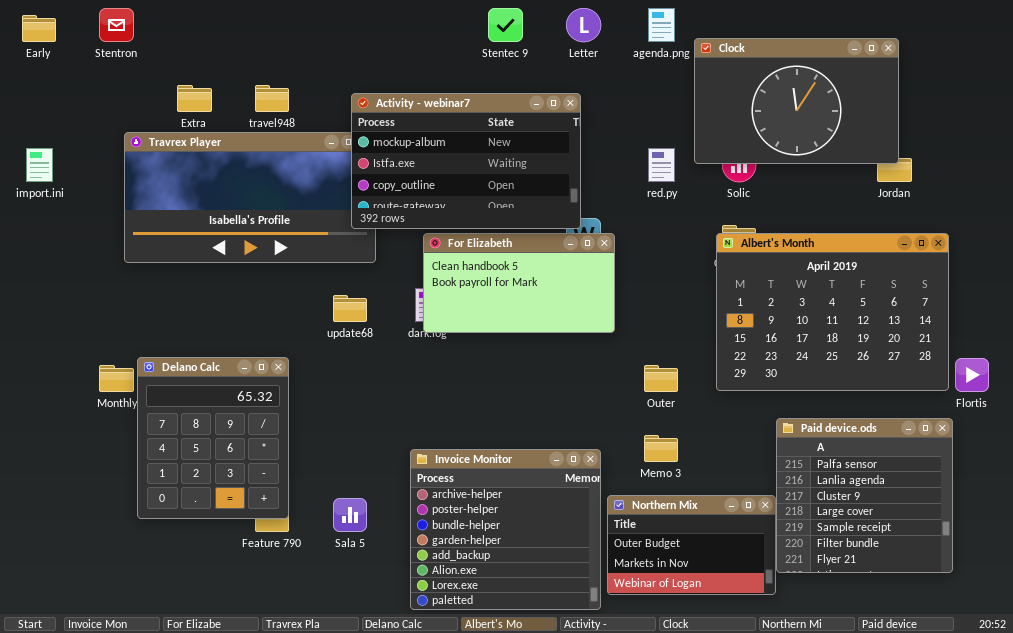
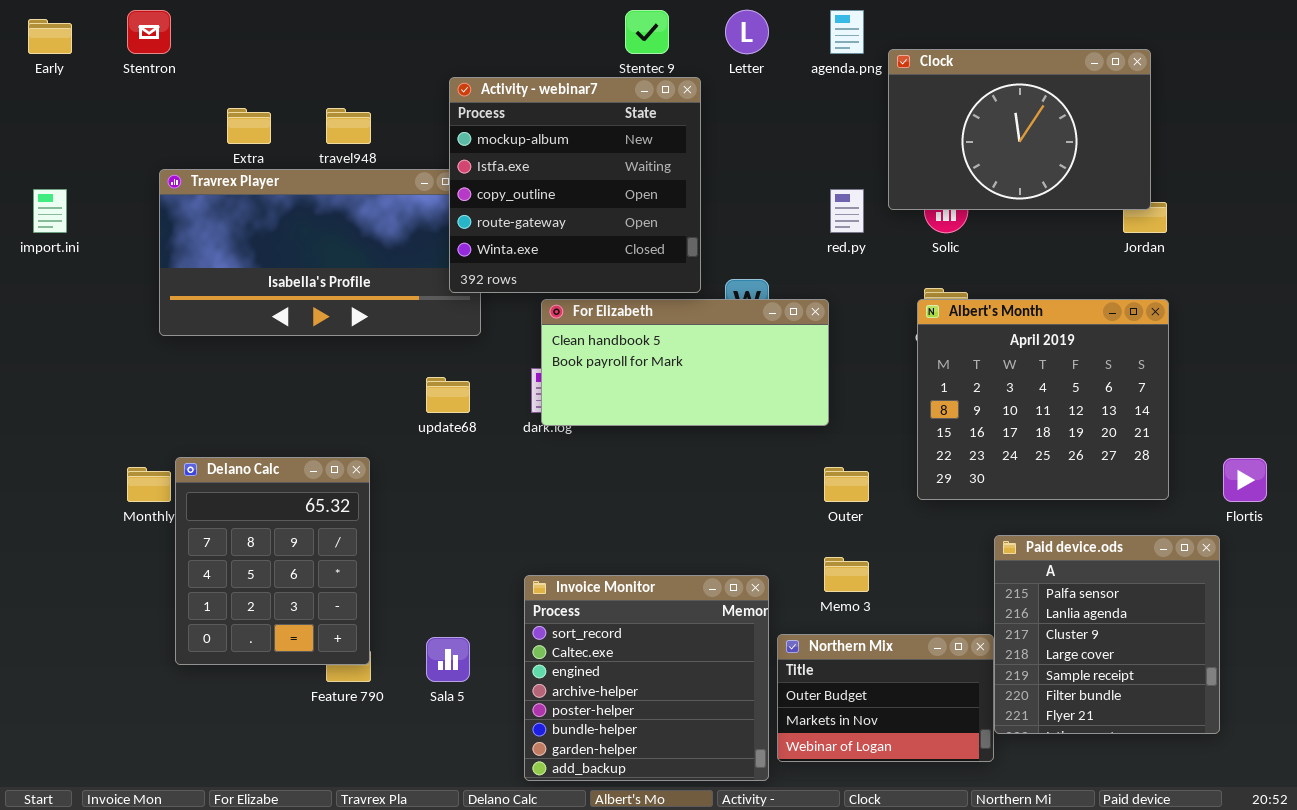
Activity - webinar7: [351,93,581,229] -> [449,77,701,293], resized
For Elizabeth: [423,233,615,333] -> [541,299,829,426], resized
Albert's Month: [716,233,949,391] -> [917,299,1169,500], resized
Invoice Monitor: [410,449,601,610] -> [524,575,769,781], scrolled up 3 rows

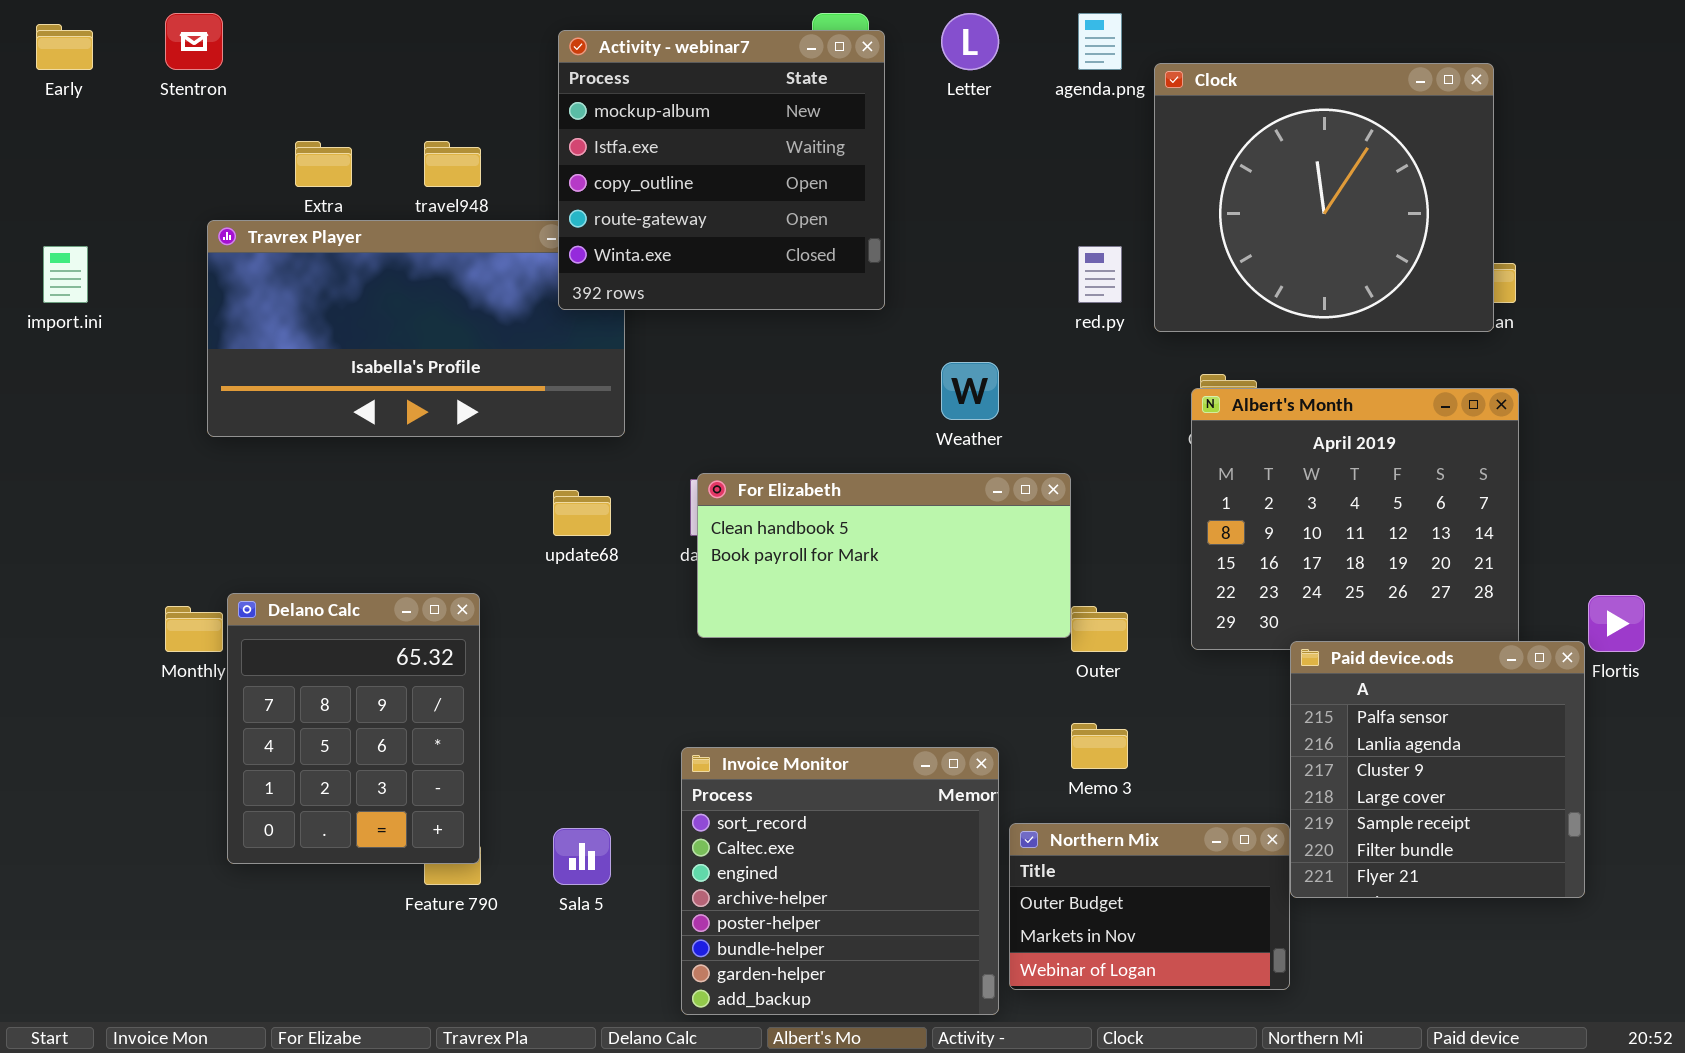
Clock: [888,49,1151,210] -> [1154,63,1494,332], resized
Activity - webinar7: [449,77,701,293] -> [558,30,885,310], moved
For Elizabeth: [541,299,829,426] -> [697,473,1071,638], moved
Paid device.ods: [994,535,1220,734] -> [1290,641,1585,898], moved

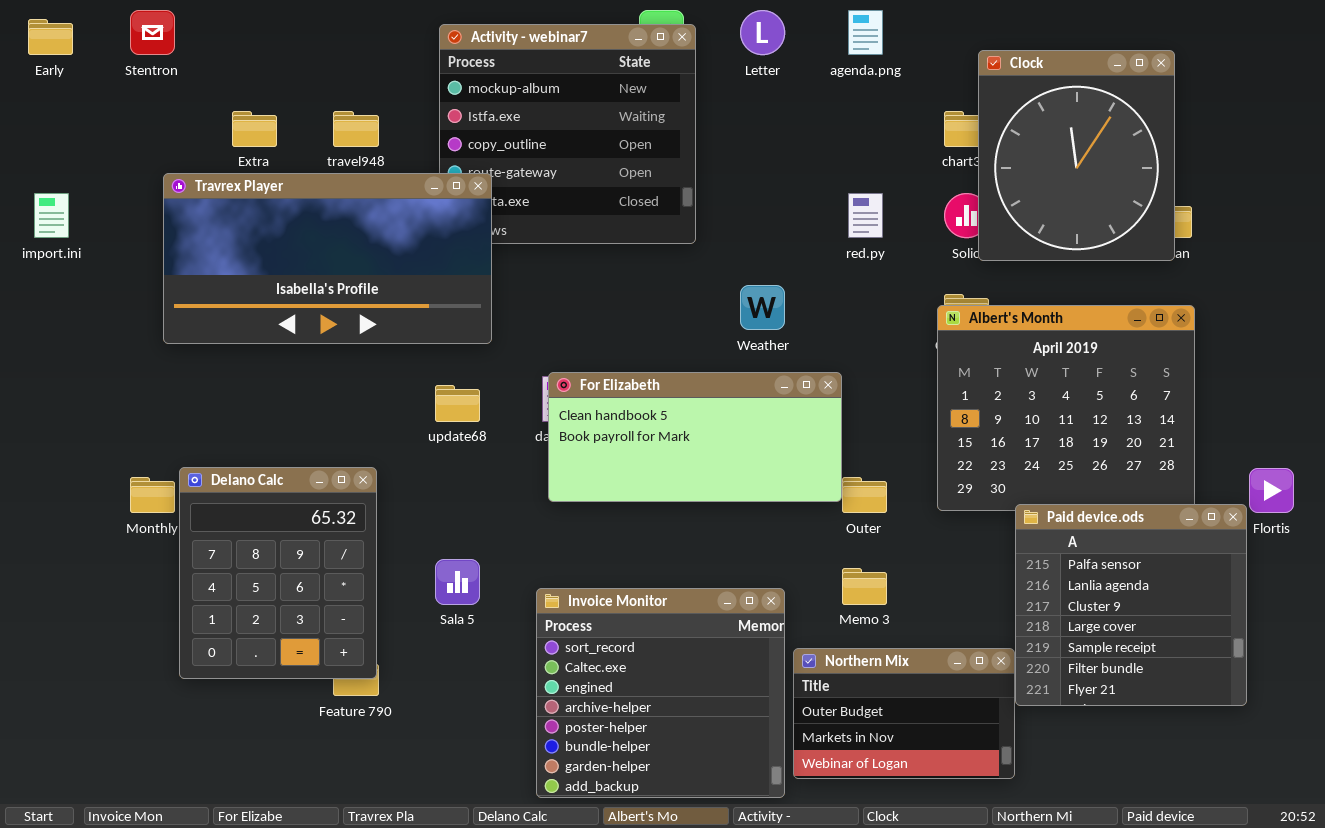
Clock: [1154,63,1494,332] -> [978,50,1175,261], resized
Travrex Player: [207,220,625,437] -> [163,173,492,344], raised
Sala 5: [553,828,611,885] -> [435,559,480,605], moved

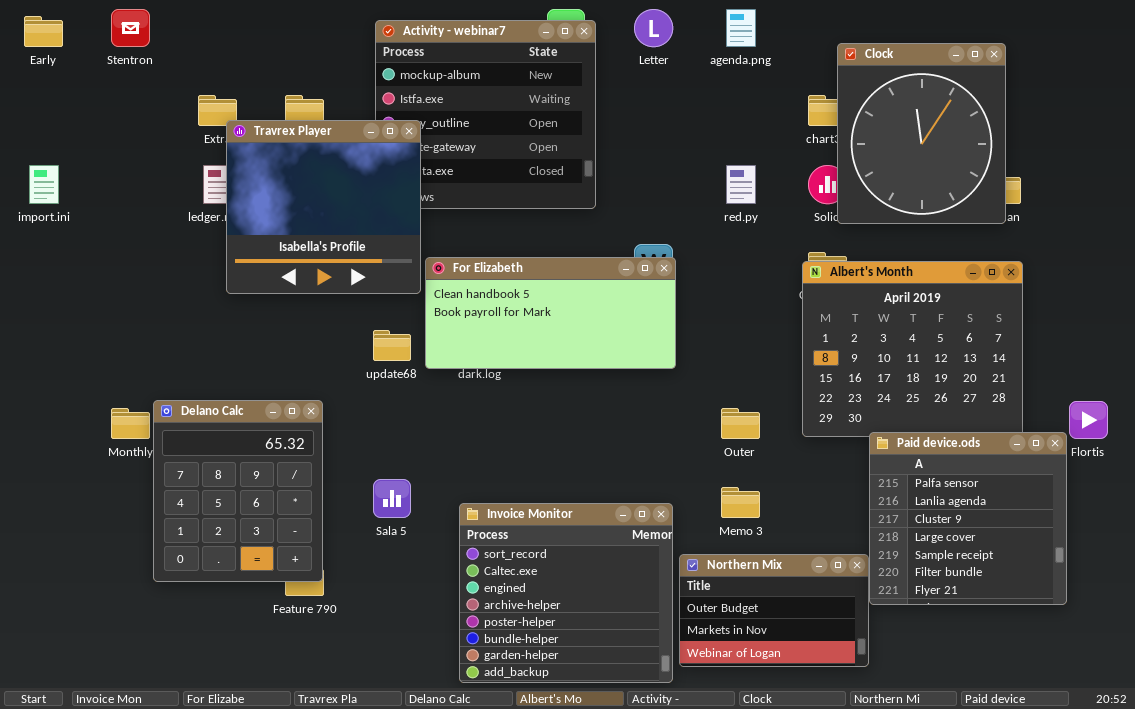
Travrex Player: [163,173,492,344] -> [226,120,421,294], resized
For Elizabeth: [548,372,842,502] -> [425,257,676,369], moved

